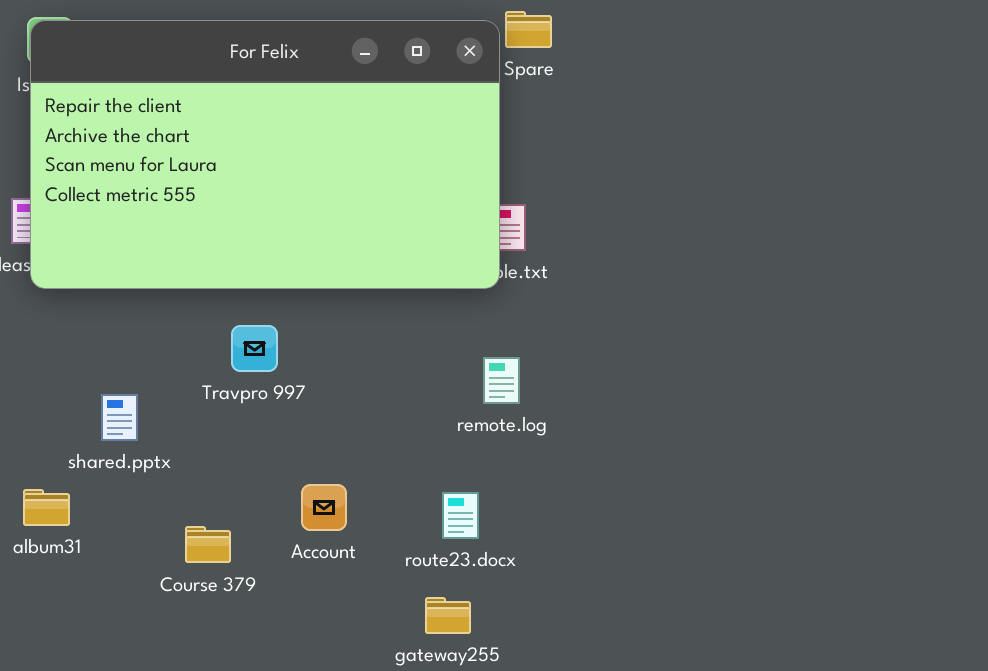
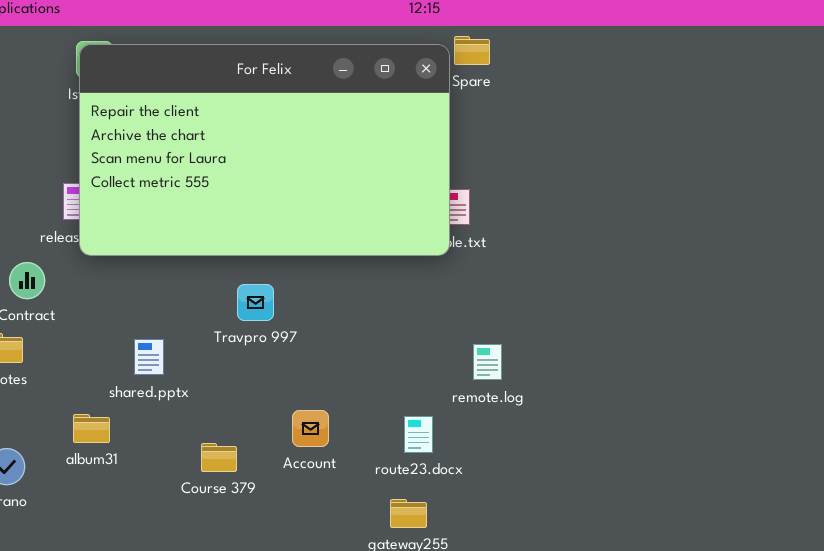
remote.log: [483,357,520,404] -> [473,344,502,380], moved

